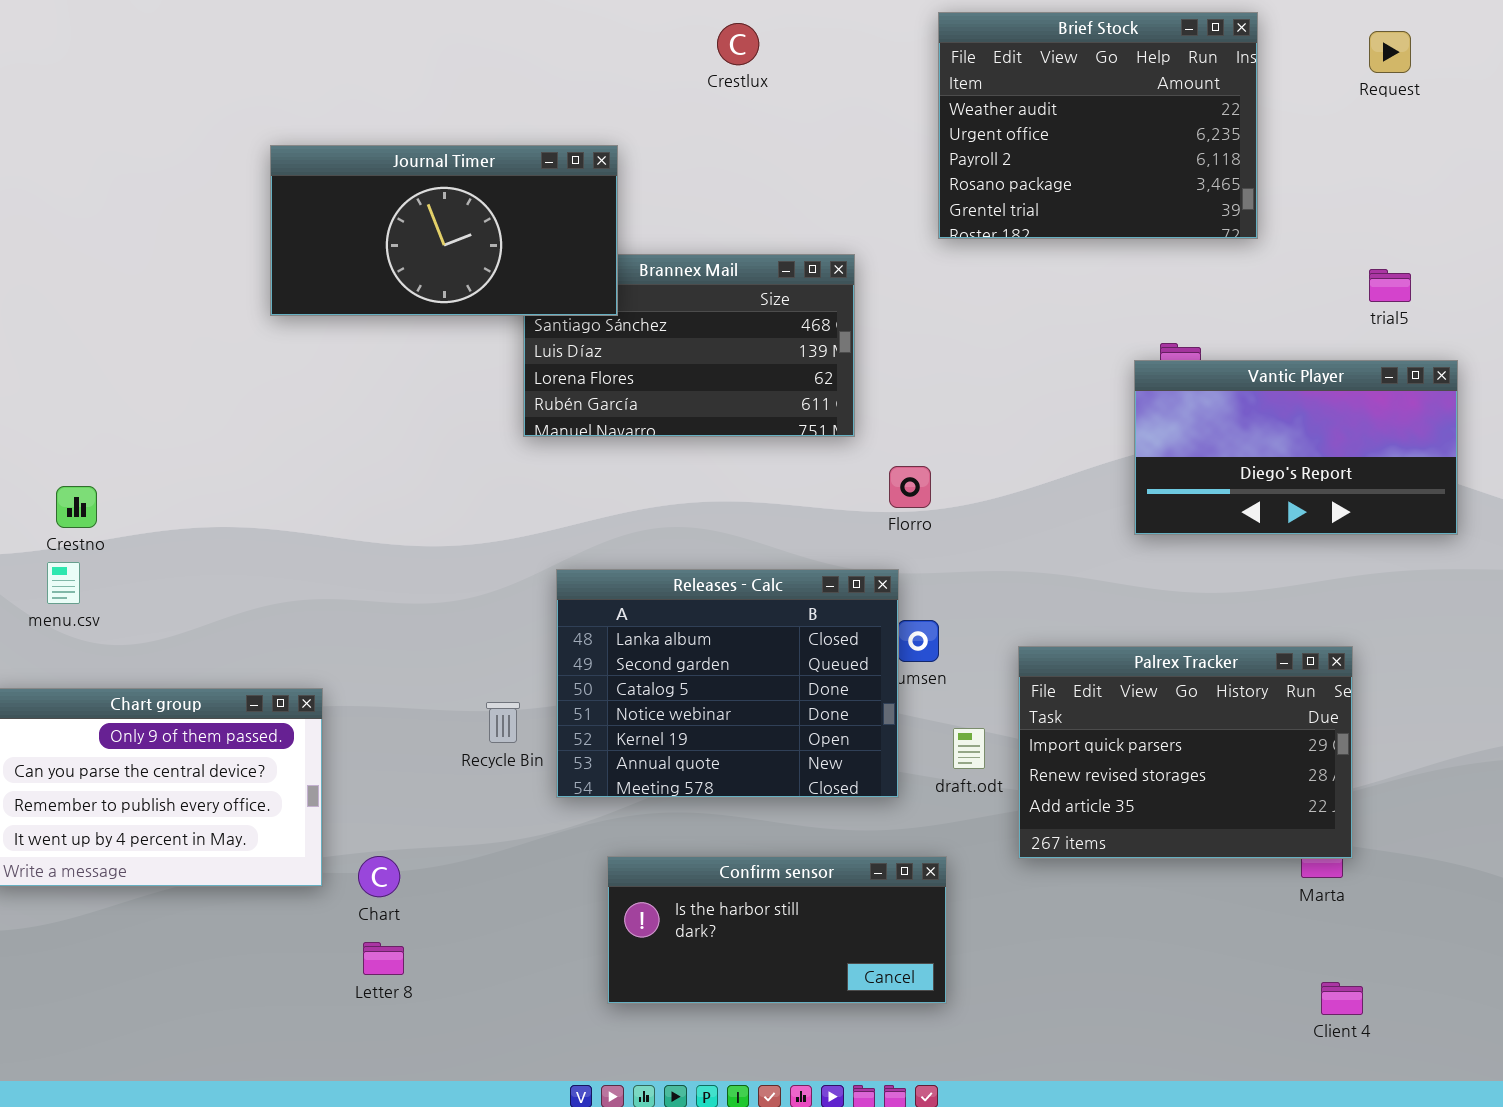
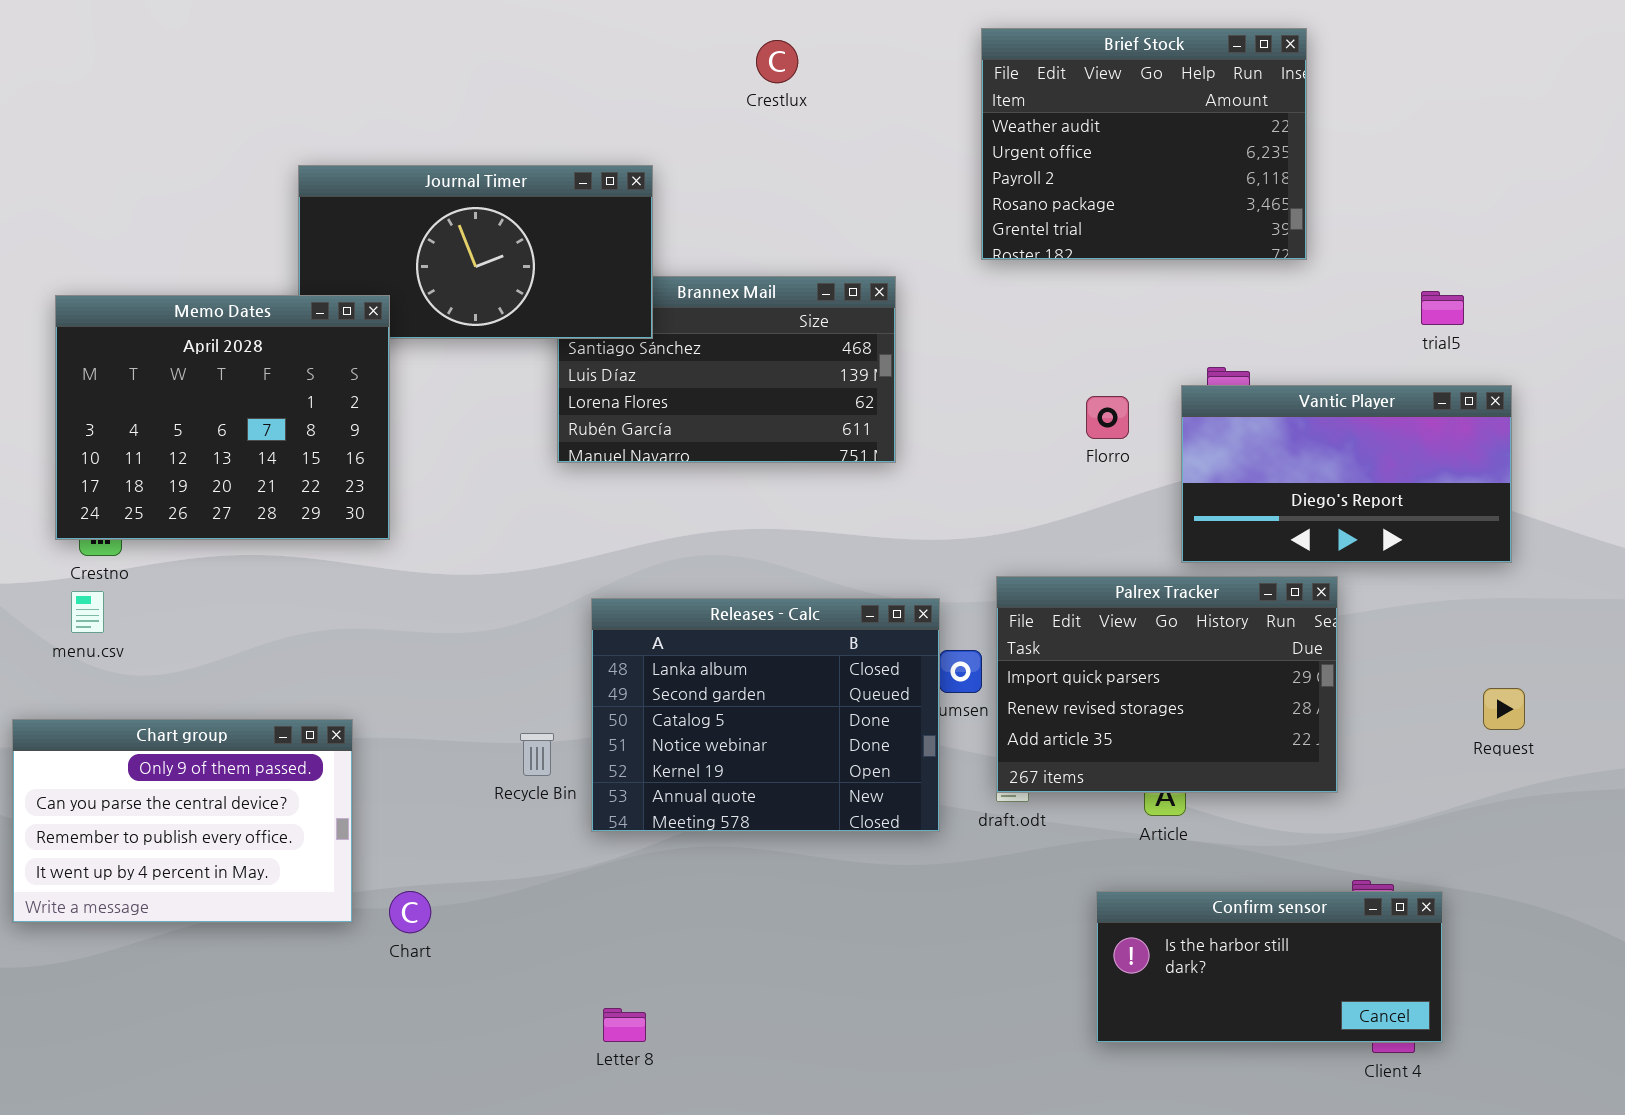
Request: [1369,31,1411,73] -> [1483,688,1525,730], moved
Memo Dates: none -> [55,295,390,540], opened
Florro: [889,466,931,508] -> [1086,396,1129,439], moved
Palrex Tracker: [1018,646,1353,859] -> [996,576,1338,793], moved
Confirm sensor: [607,856,947,1004] -> [1096,891,1443,1043], moved
Letter 8: [363,942,404,975] -> [603,1008,646,1042], moved

